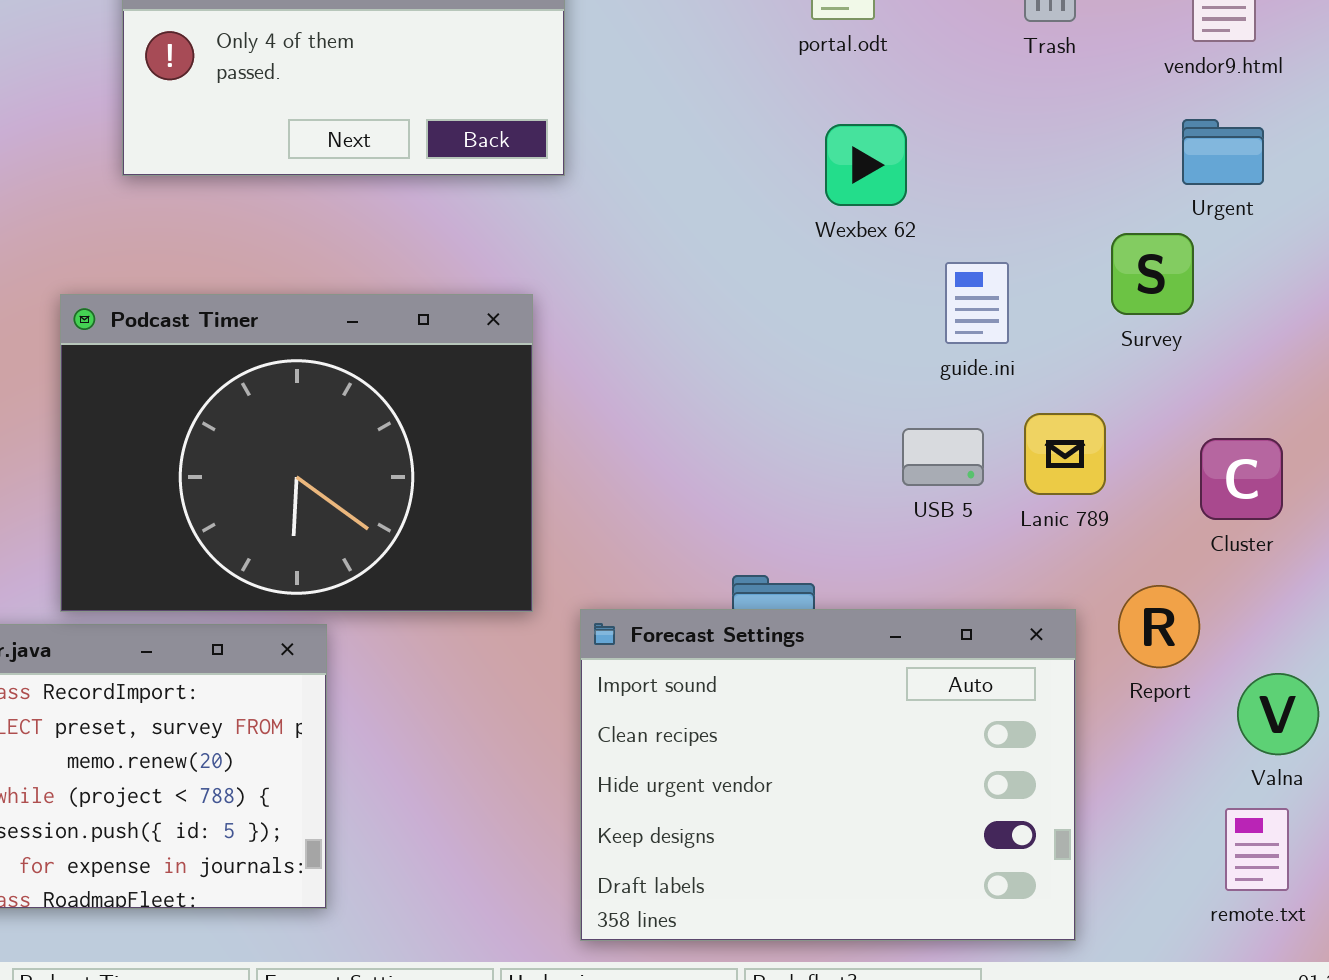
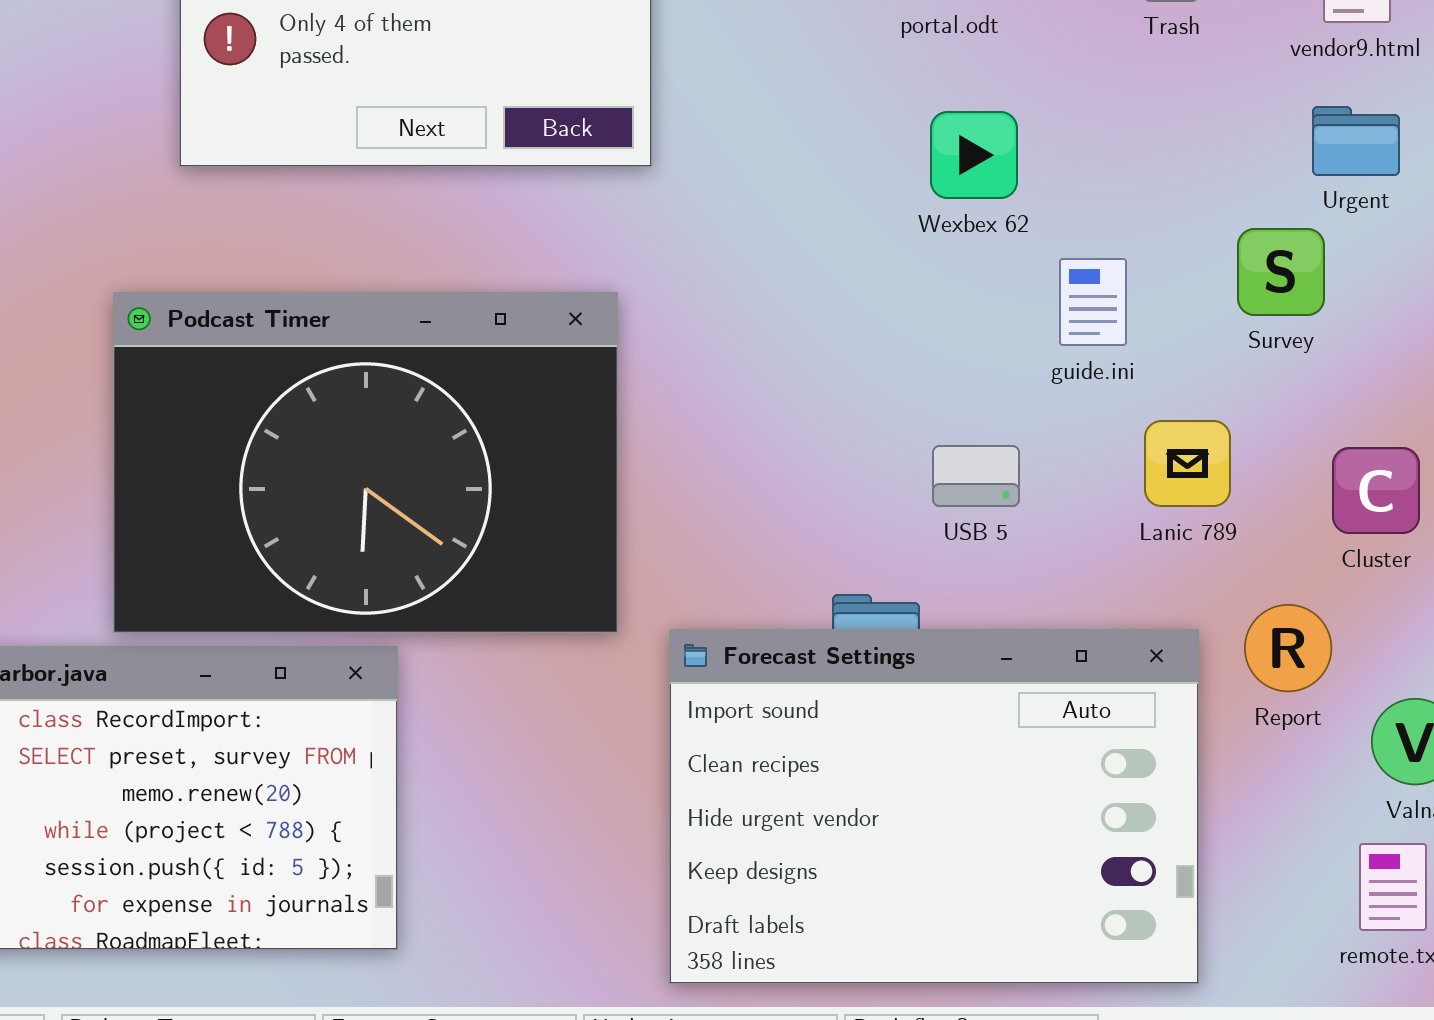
USB 5: [902,428,984,486] -> [932,445,1020,507], moved

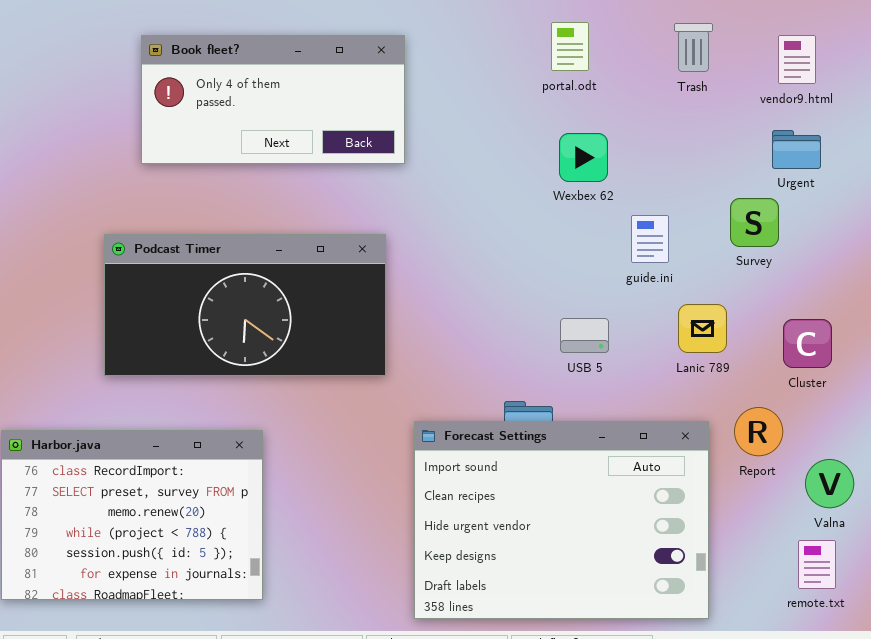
Podcast Timer: [113,292,618,633] -> [104,234,386,376], resized

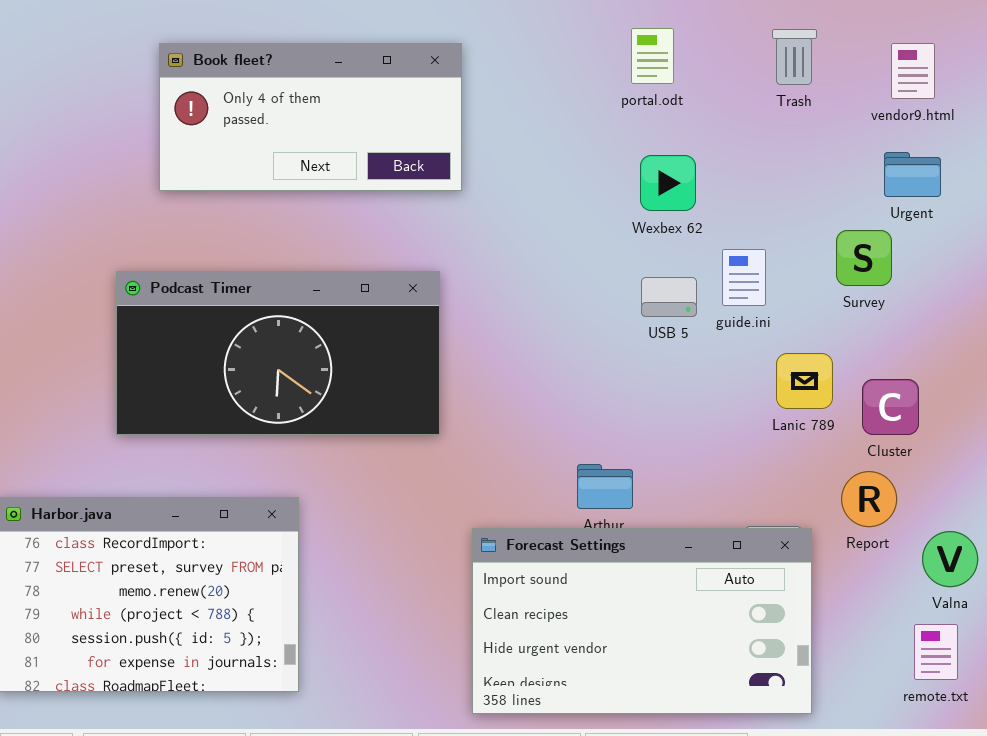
USB 5: [560,318,609,353] -> [641,277,697,317], moved
Cluster: [783,319,832,368] -> [862,379,919,435], moved
Forecast Settings: [414,421,709,619] -> [472,528,812,714], resized

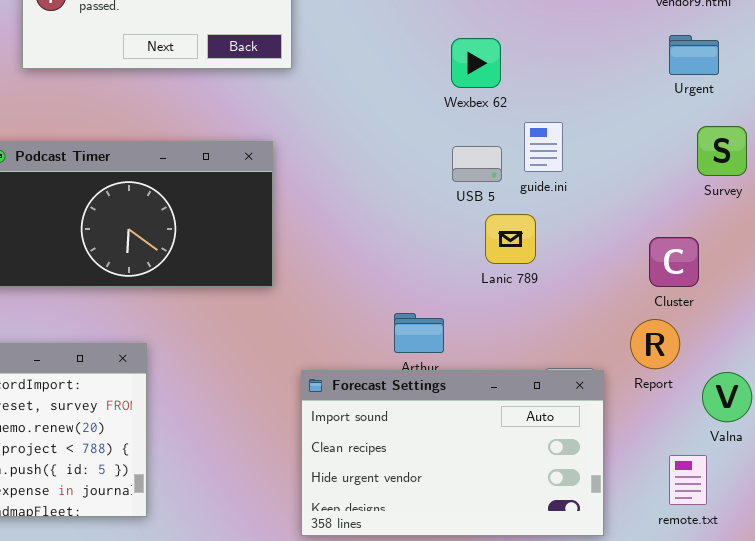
Survey: [836,230,892,286] -> [697,126,747,176], moved
Lanic 789: [776,353,833,409] -> [485,214,536,264], moved
remote.txt: [914,624,958,680] -> [669,455,707,505], moved

